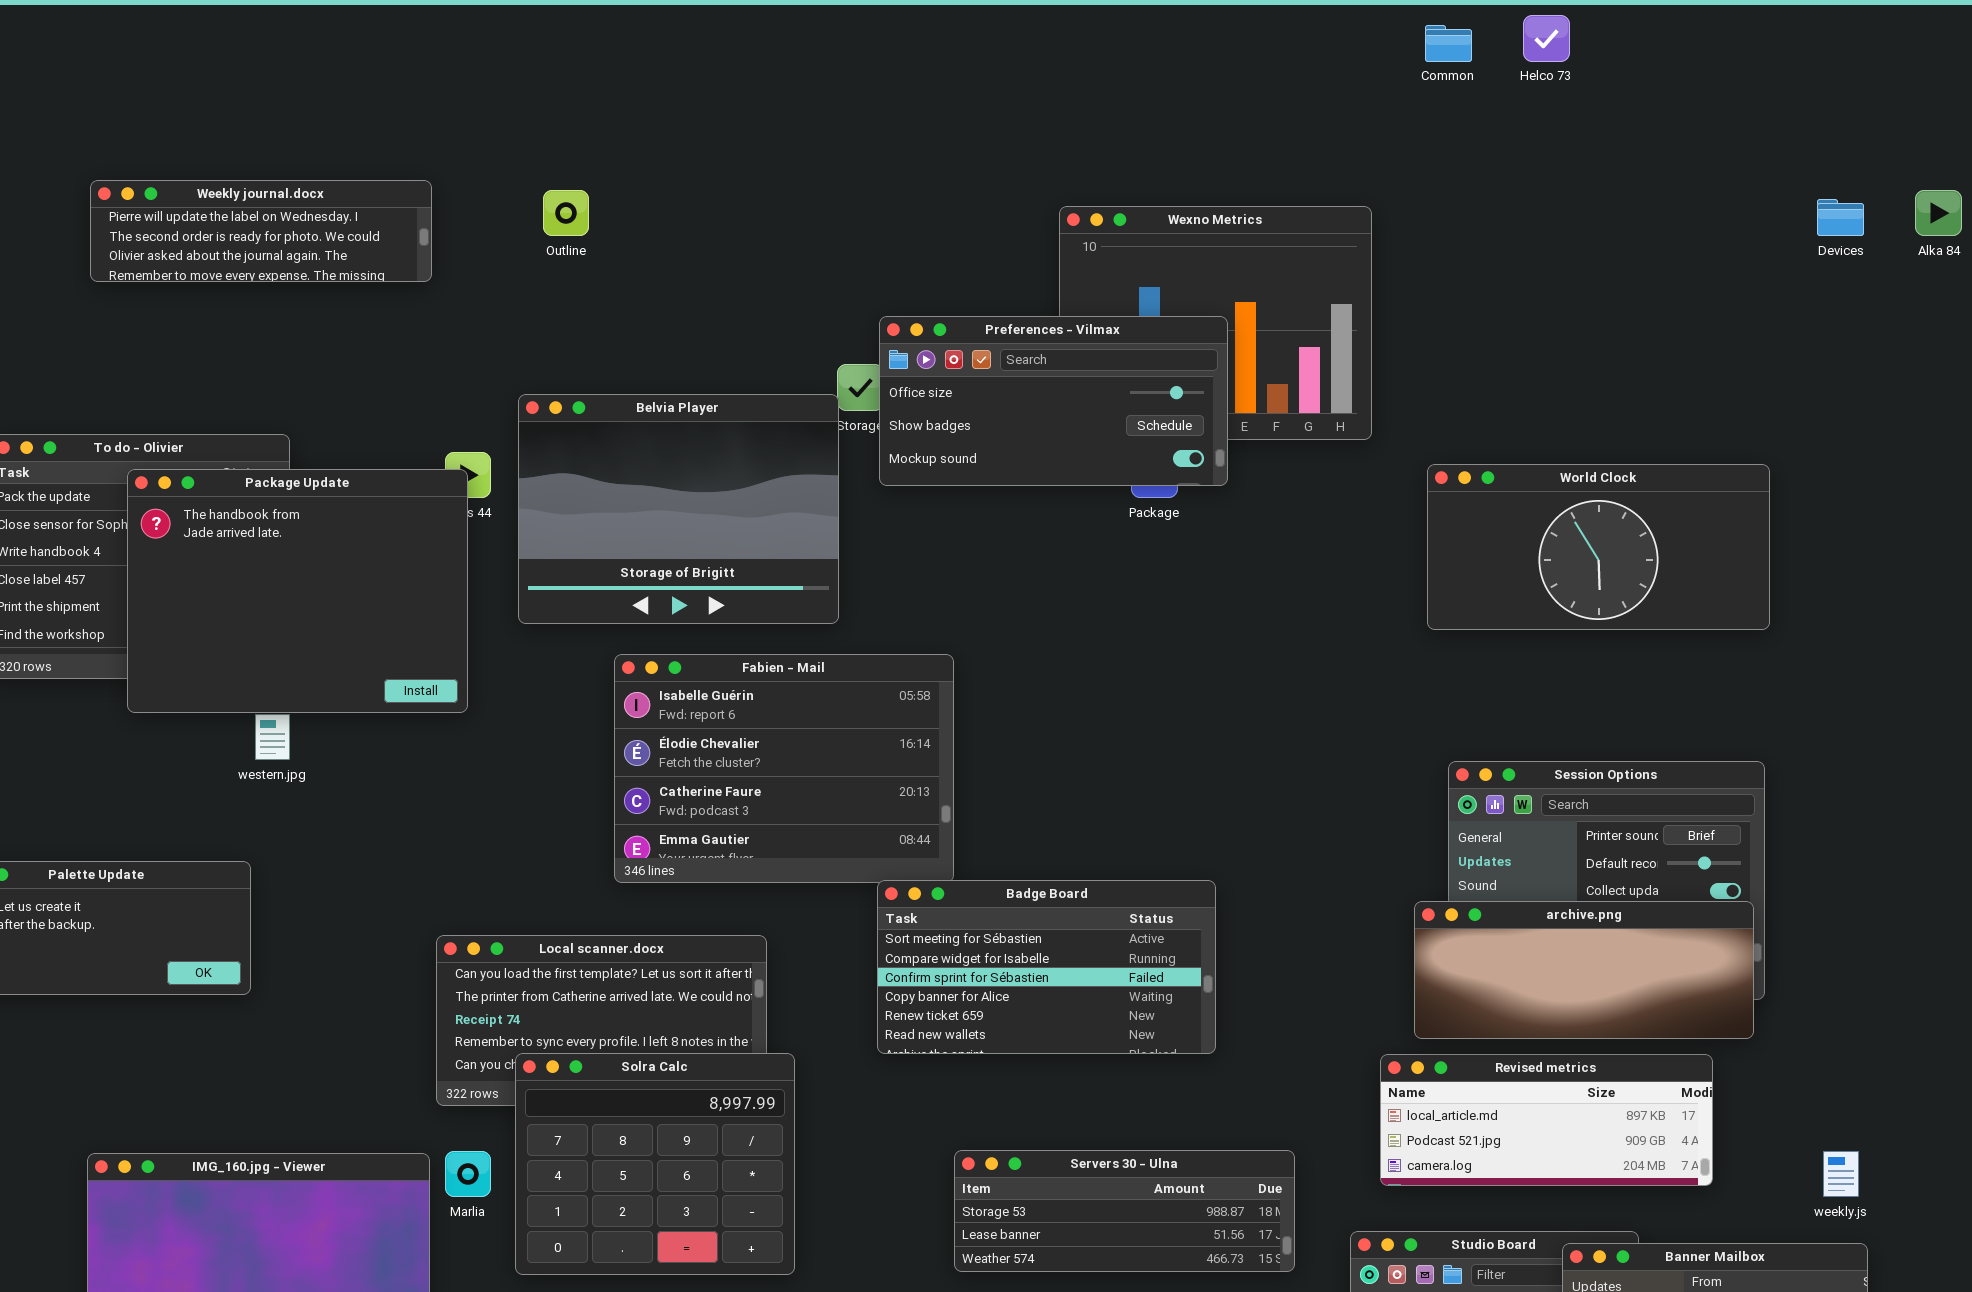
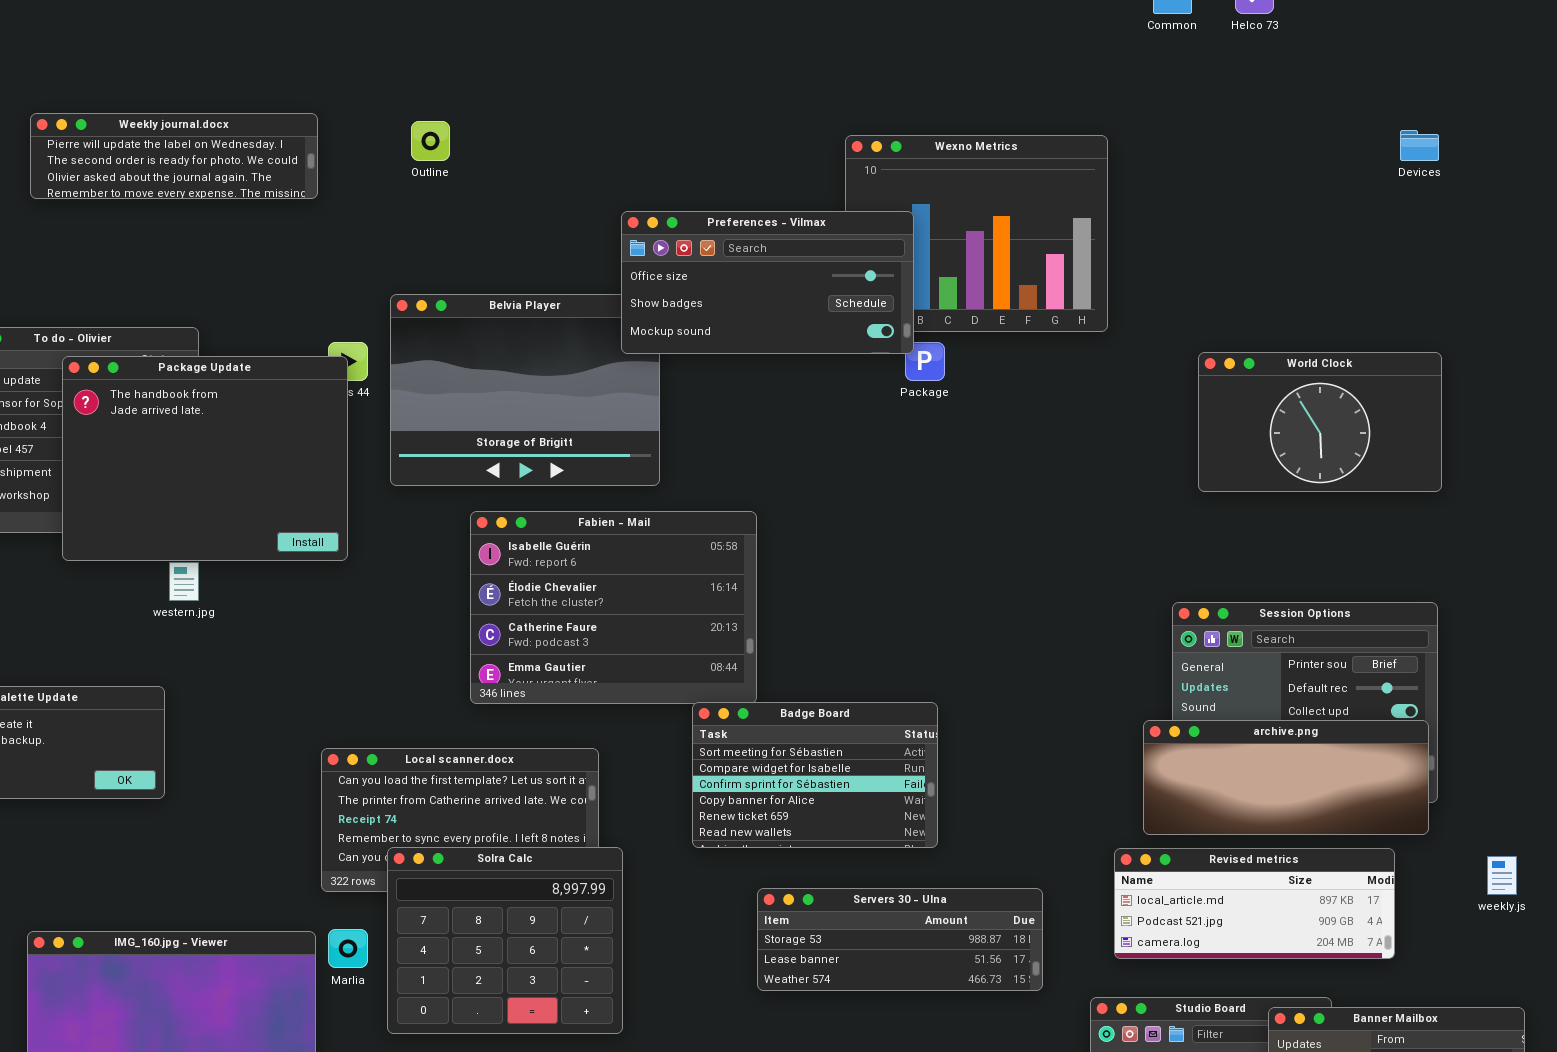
Devices: [1817,199,1864,236] -> [1400,130,1439,161], moved
Preferences - Vilmax: [879,316,1228,486] -> [621,211,914,354], moved
World Clock: [1427,464,1770,630] -> [1198,352,1442,492], resized
Badge Board: [877,880,1216,1054] -> [692,702,938,848], resized
Servers 30 - Ulna: [954,1150,1295,1272] -> [757,888,1043,991], moved
weekly.js: [1823,1151,1859,1197] -> [1487,856,1517,895], moved

